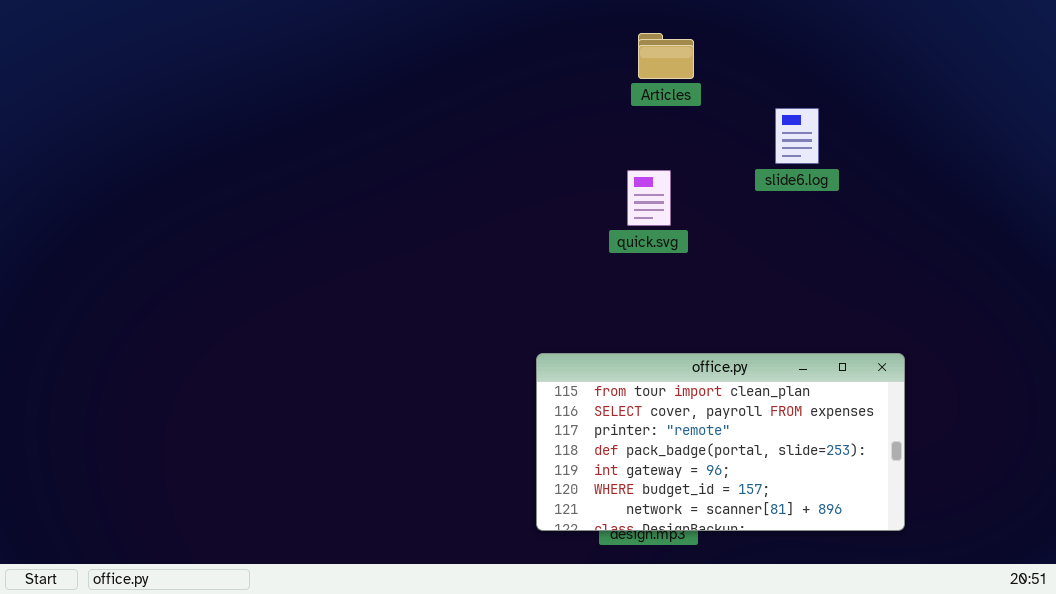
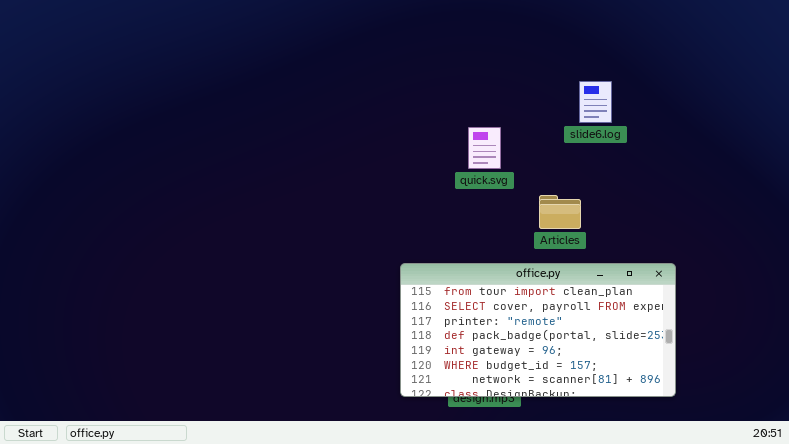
Articles: [638,33,694,79] -> [539,195,581,229], moved

